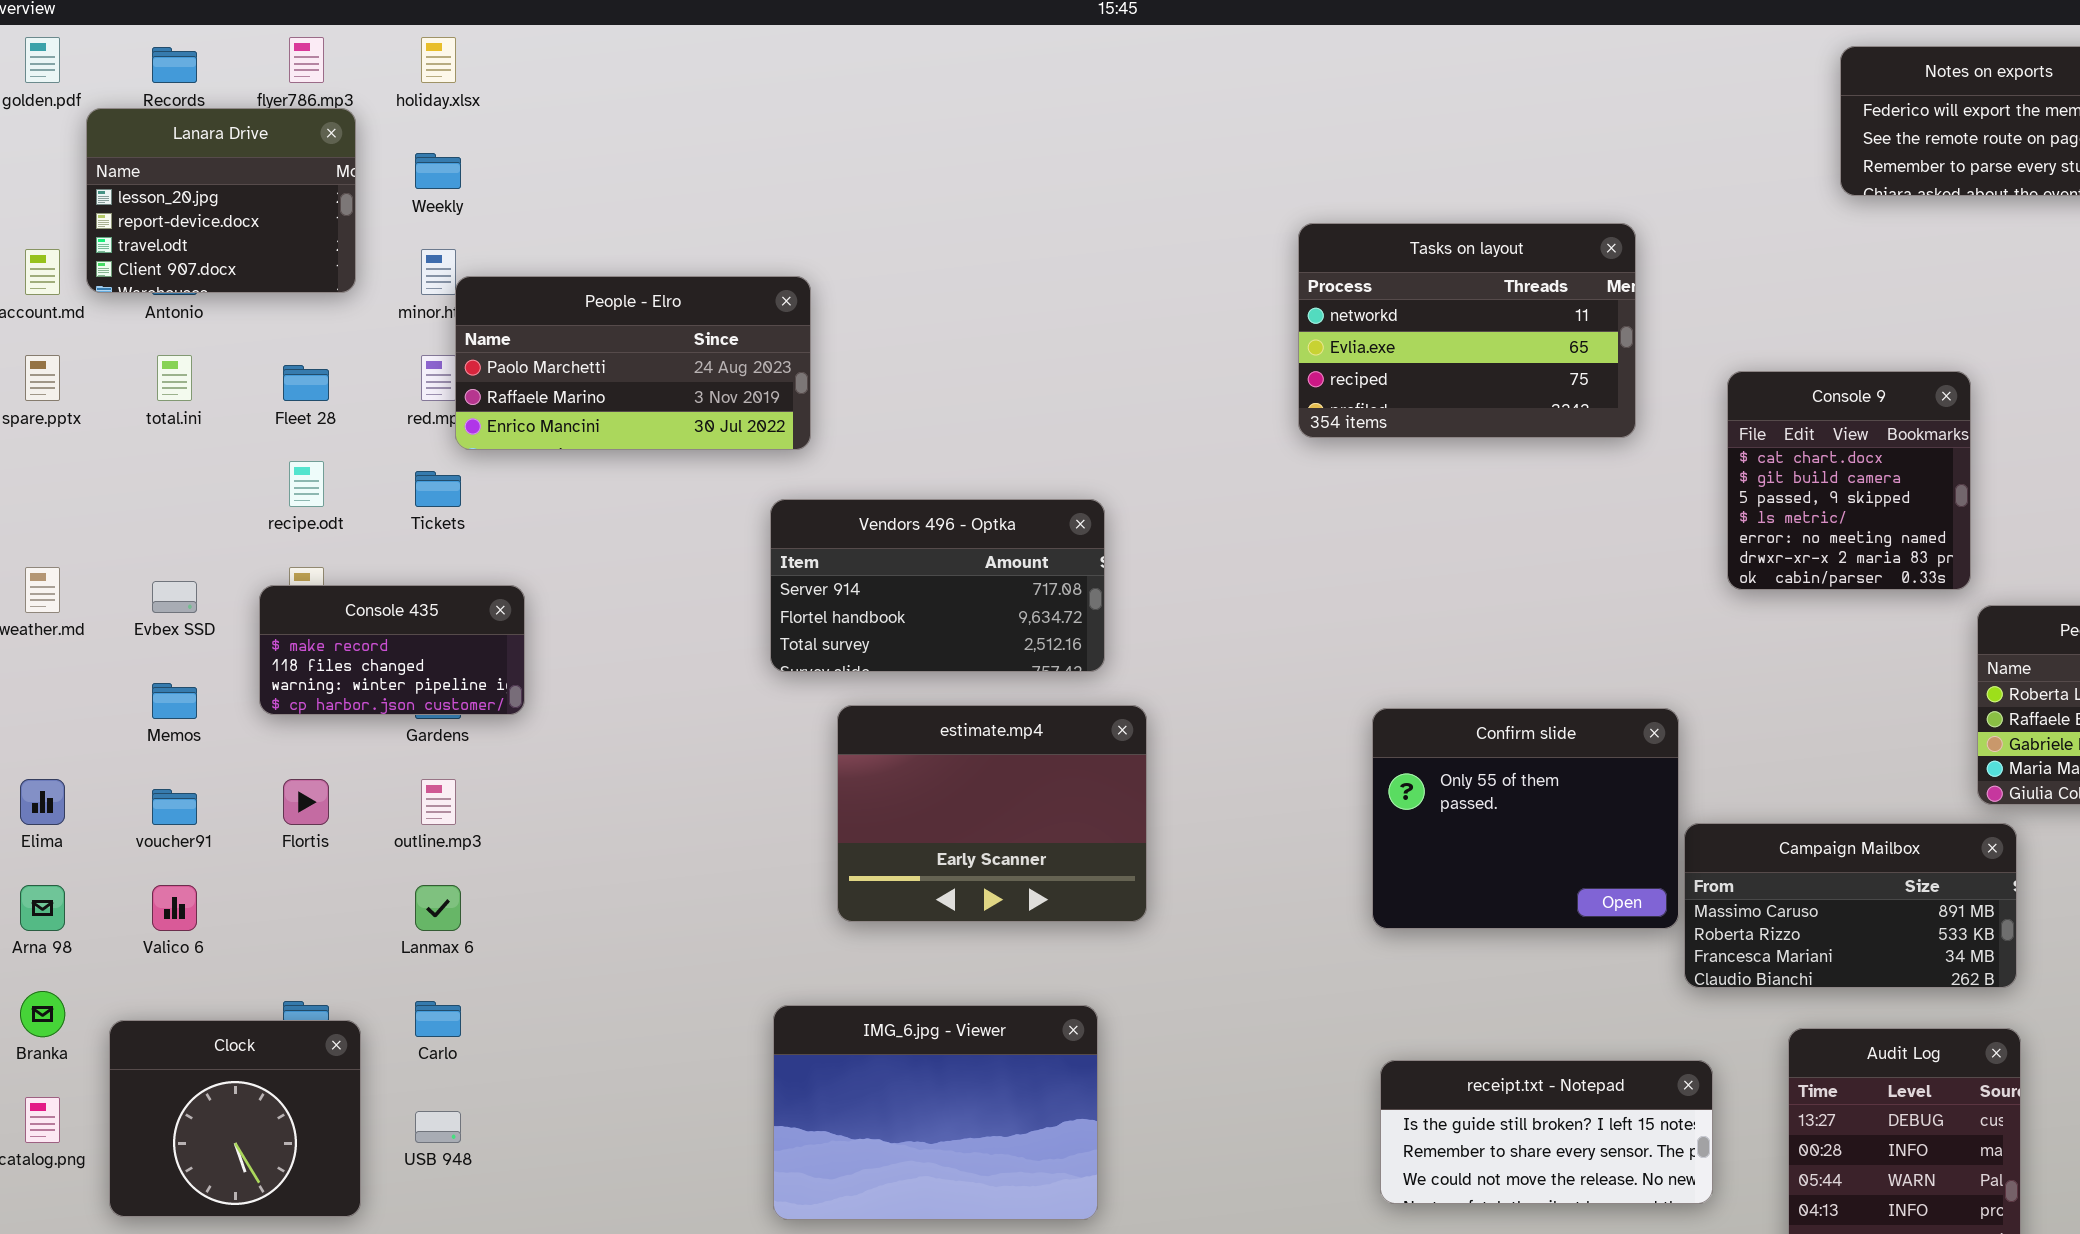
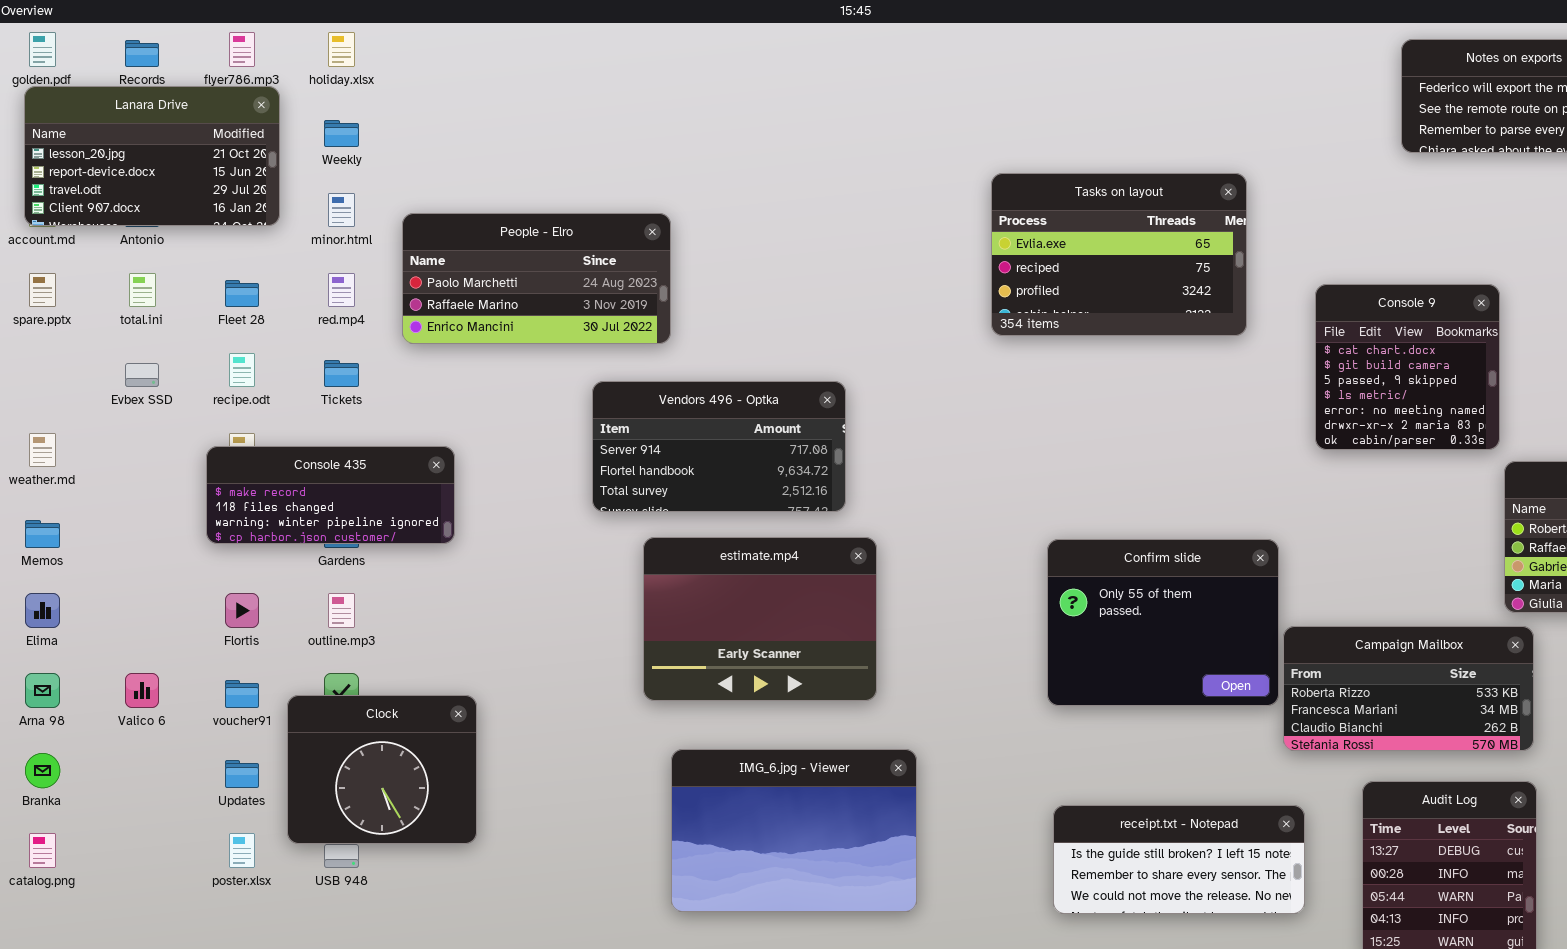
Lanara Drive: [86,108,356,293] -> [24,86,280,226], resized
Tasks on layout: [1298,223,1636,438] -> [991,173,1247,336], scrolled down 1 row
People - Elro: [455,276,811,450] -> [402,213,671,344], moved
Evbex SSD: [152,581,197,613] -> [125,363,159,387], moved
Console 435: [259,585,525,715] -> [206,446,455,544], resized
Memos: [152,683,197,719] -> [25,520,60,548], moved
voucher91: [152,789,197,825] -> [225,680,259,708], moved
Campaign Mailbox: [1684,823,2017,988] -> [1283,626,1534,751], scrolled down 1 row
IMG_6.jpg - Viewer: [773,1005,1098,1220] -> [671,749,917,912], moved
Clock: [109,1020,361,1217] -> [287,695,477,844], moved

